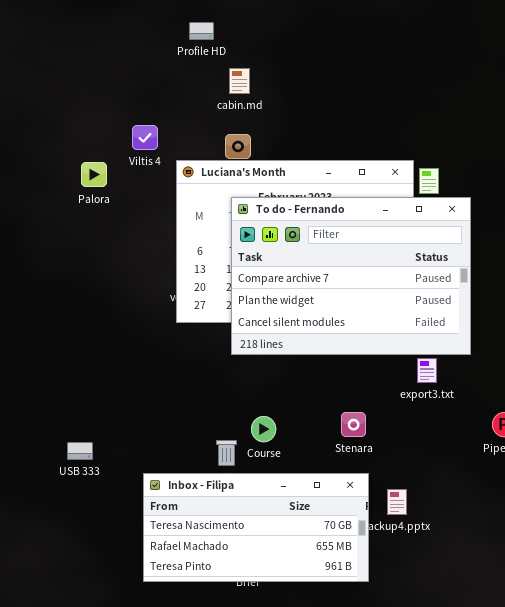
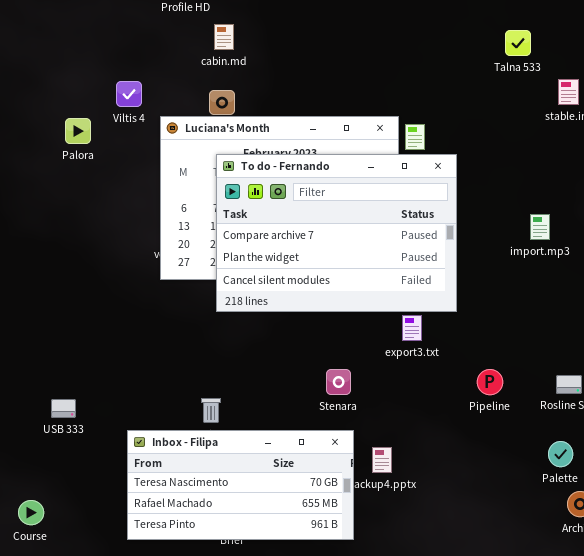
Course: [251,416,276,442] -> [18,500,44,525], moved

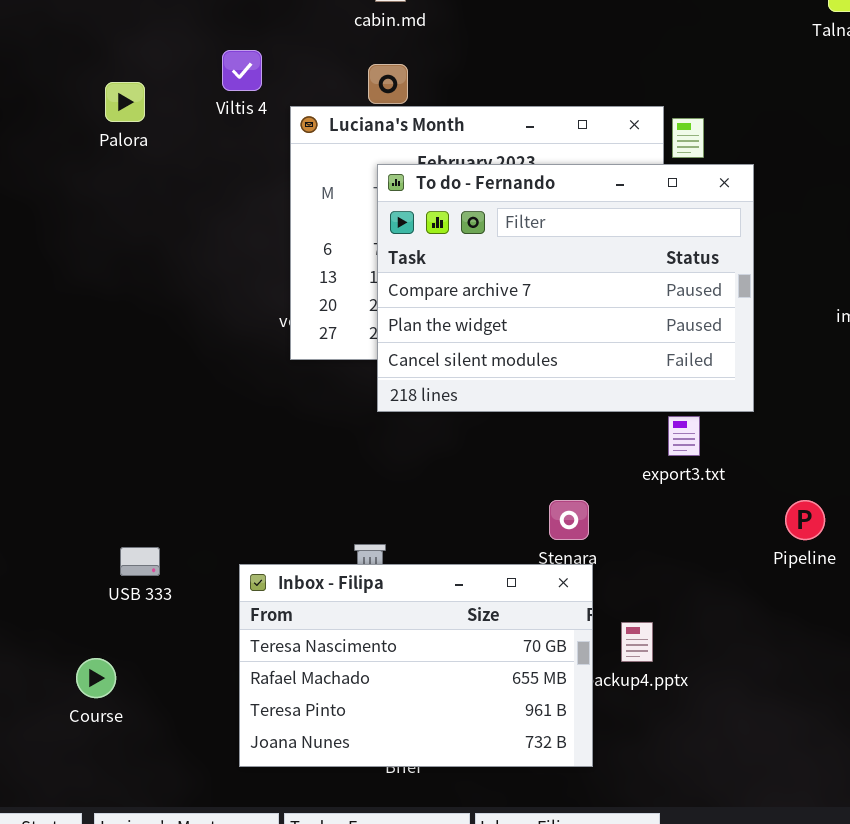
Palora: [65,118,91,144] -> [105,82,145,122], moved
Inbox - Filipa: [127,430,354,540] -> [239,564,593,767], resized
Course: [18,500,44,525] -> [76,658,116,698], moved

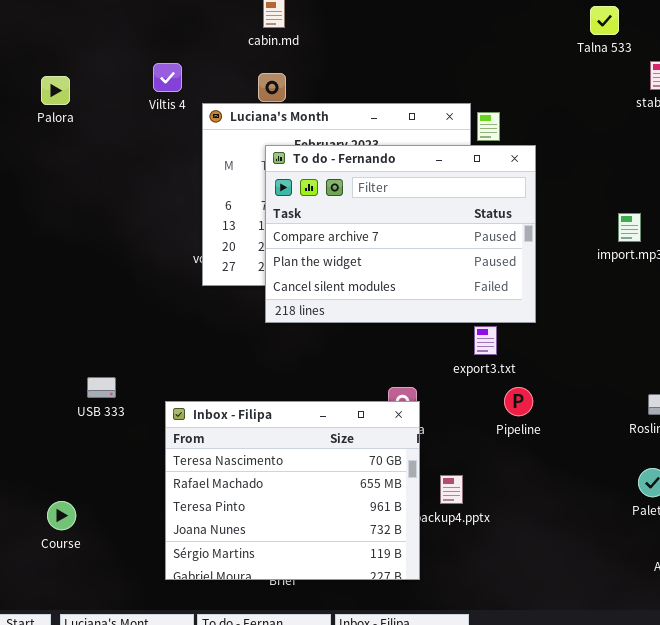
Palora: [105,82,145,122] -> [41,76,70,105], moved
Pipeline: [785,500,825,540] -> [504,387,533,416], moved
USB 333: [120,547,160,576] -> [87,377,116,398], moved
Inbox - Filipa: [239,564,593,767] -> [165,401,420,580], resized

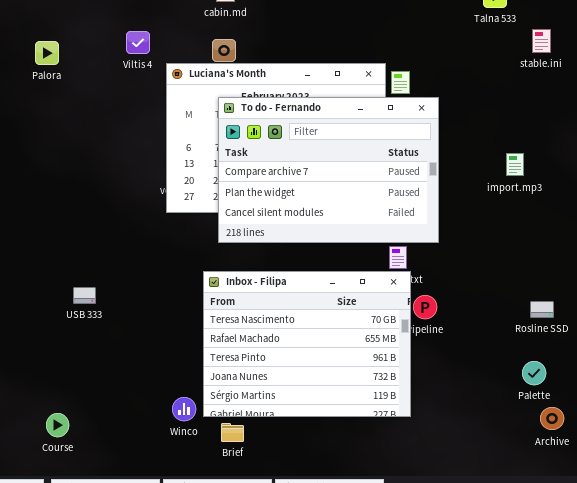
Inbox - Filipa: [165,401,420,580] -> [203,271,411,417], moved
Course: [47,501,76,530] -> [46,413,69,437], moved

